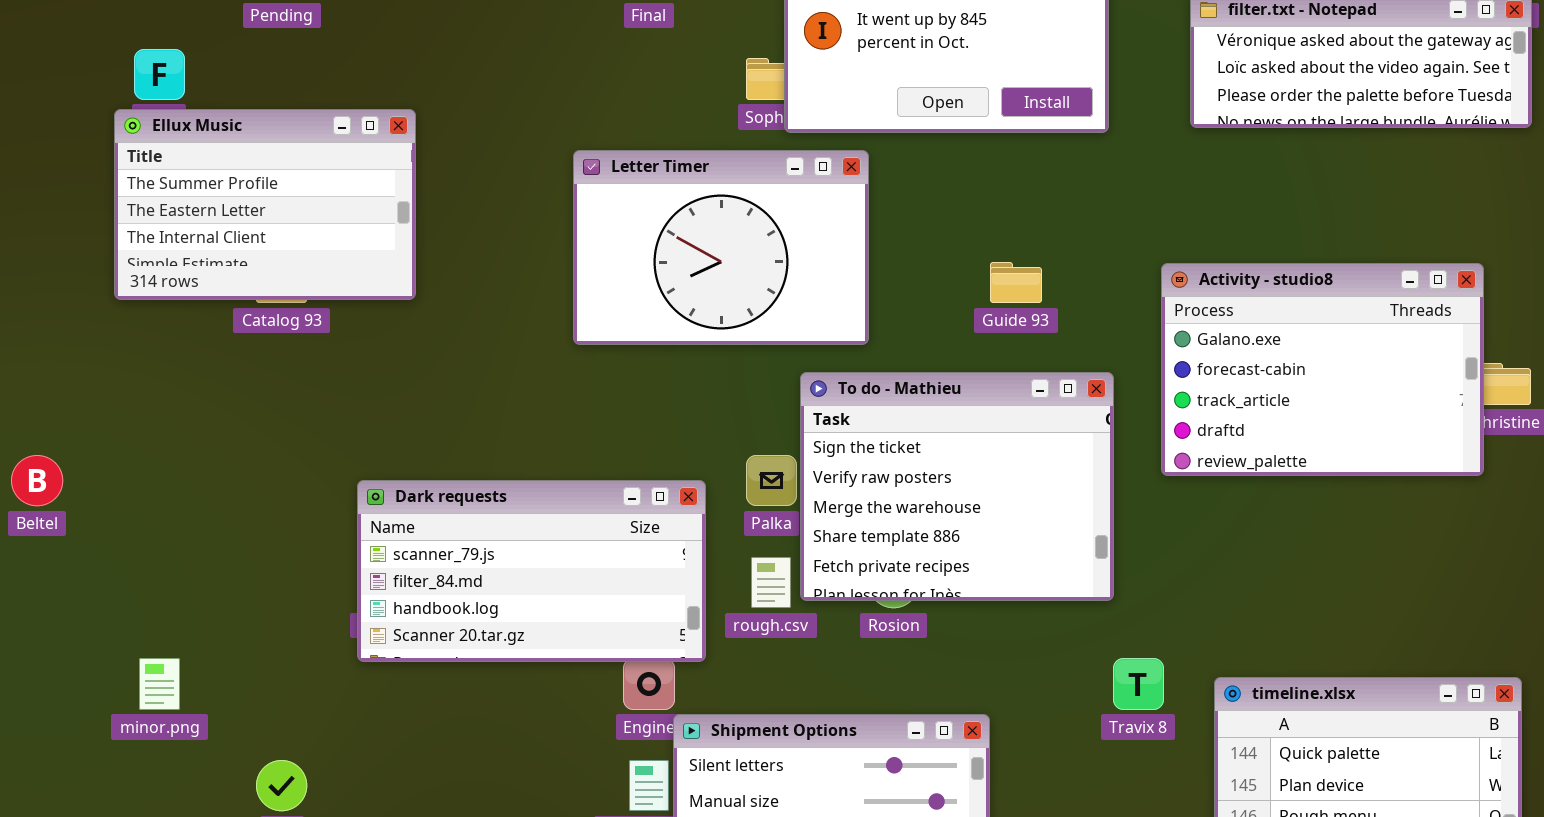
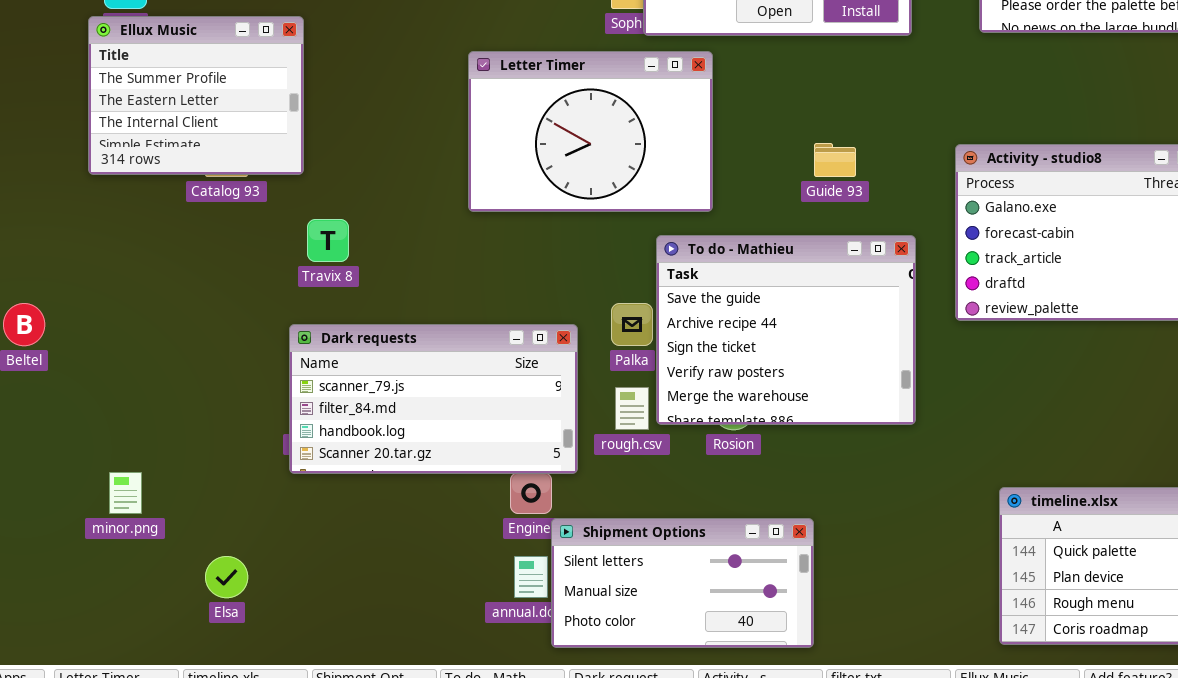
Ellux Music: [114,109,416,300] -> [88,16,304,175], resized
To do - Mathieu: [800,372,1114,601] -> [656,235,916,425], scrolled up 2 rows
Travix 8: [1113,658,1164,710] -> [307,219,349,262], moved

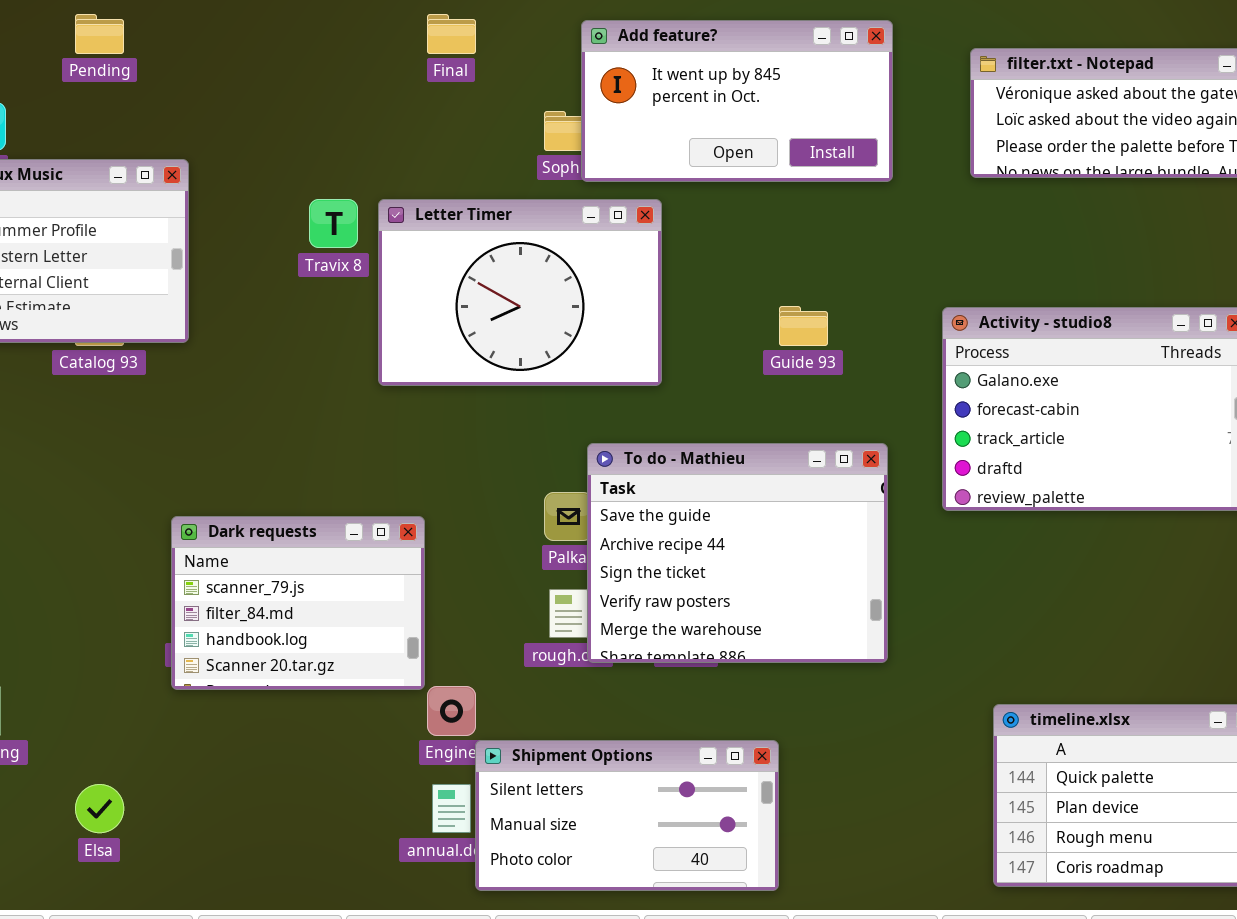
Travix 8: [307,219,349,262] -> [309,199,358,248], moved
To do - Mathieu: [656,235,916,425] -> [587,443,888,663], moved
Dark requests: [289,324,578,474] -> [171,516,425,690], resized

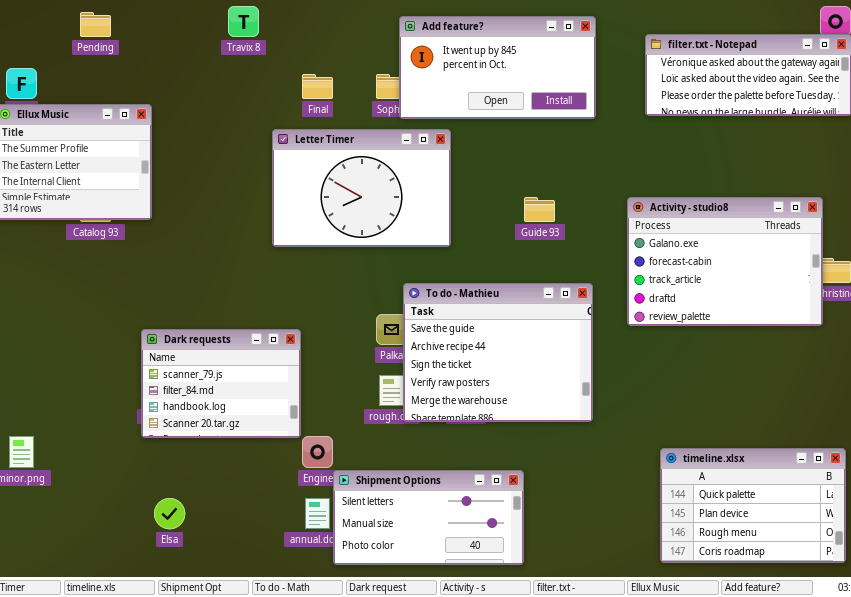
Final: [427,14,476,54] -> [302,74,333,99], moved
Travix 8: [309,199,358,248] -> [228,6,259,37], moved
Elsa: [75,784,124,833] -> [154,498,185,529], moved

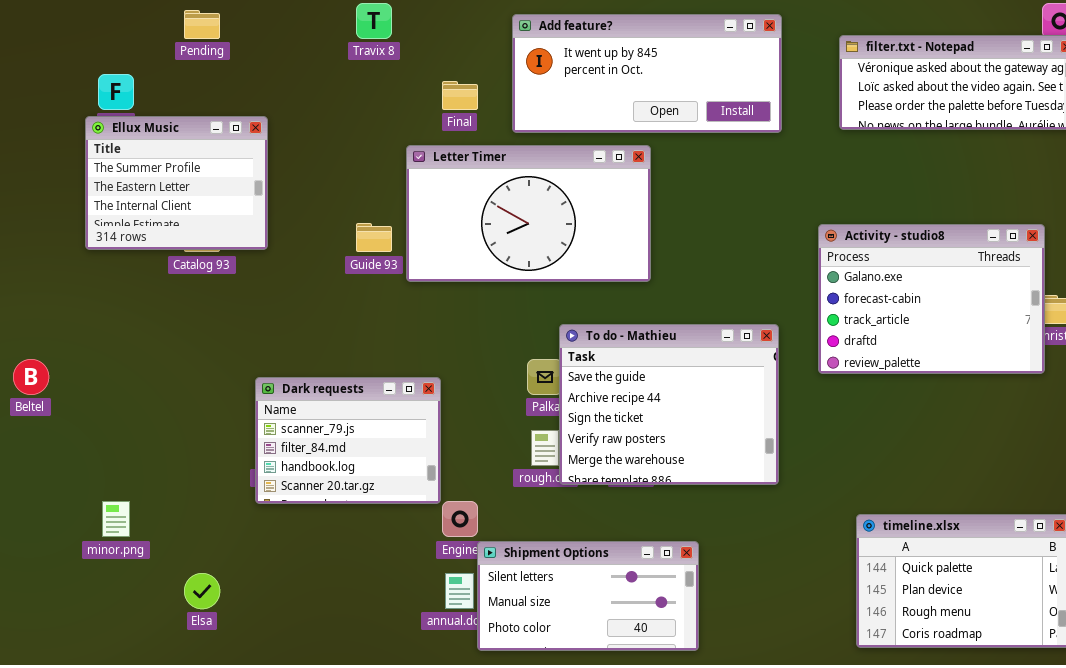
Add feature?: [399,16,596,119] -> [512,14,782,133], resized
Letter Timer: [272,129,451,247] -> [406,145,651,282], resized
Guide 93: [524,197,555,222] -> [356,223,392,252], moved
Elsa: [154,498,185,529] -> [184,573,220,609], moved

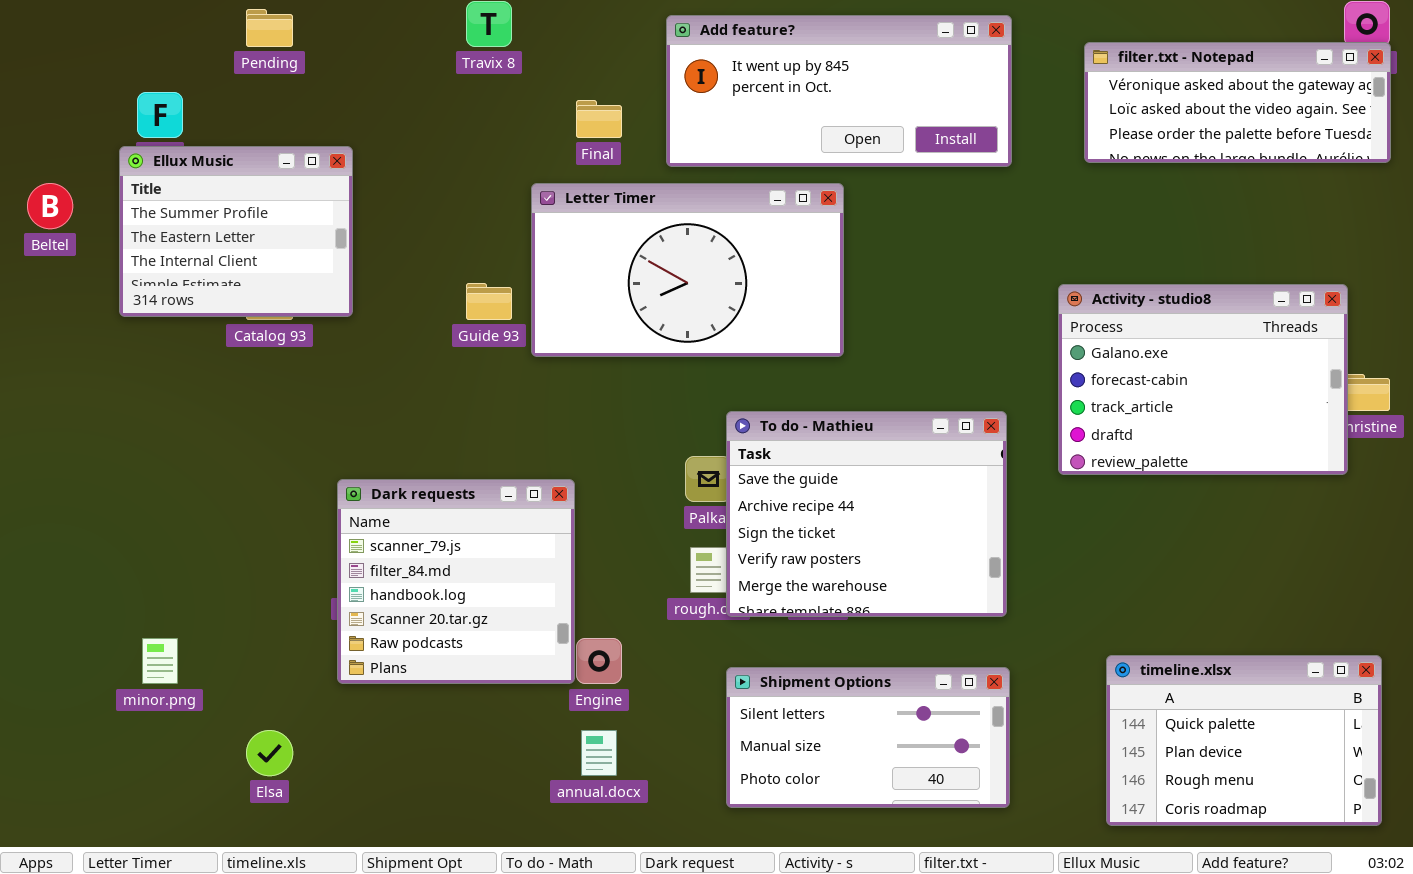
Beltel: [13,359,49,395] -> [27,183,73,229], moved
Dark requests: [255,377,441,504] -> [337,479,575,684], resized
Shipment Options: [477,541,699,651] -> [726,667,1010,808], moved

